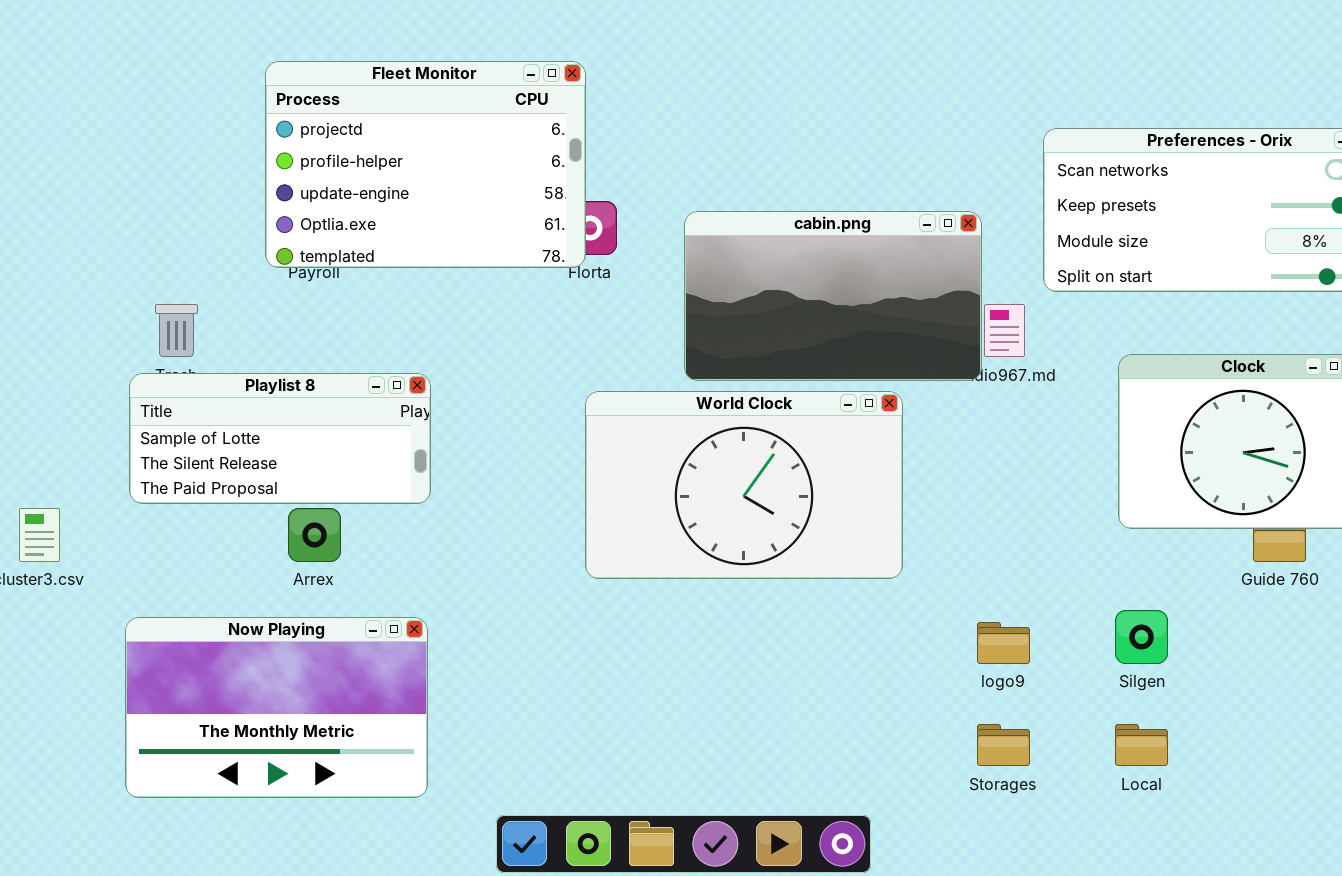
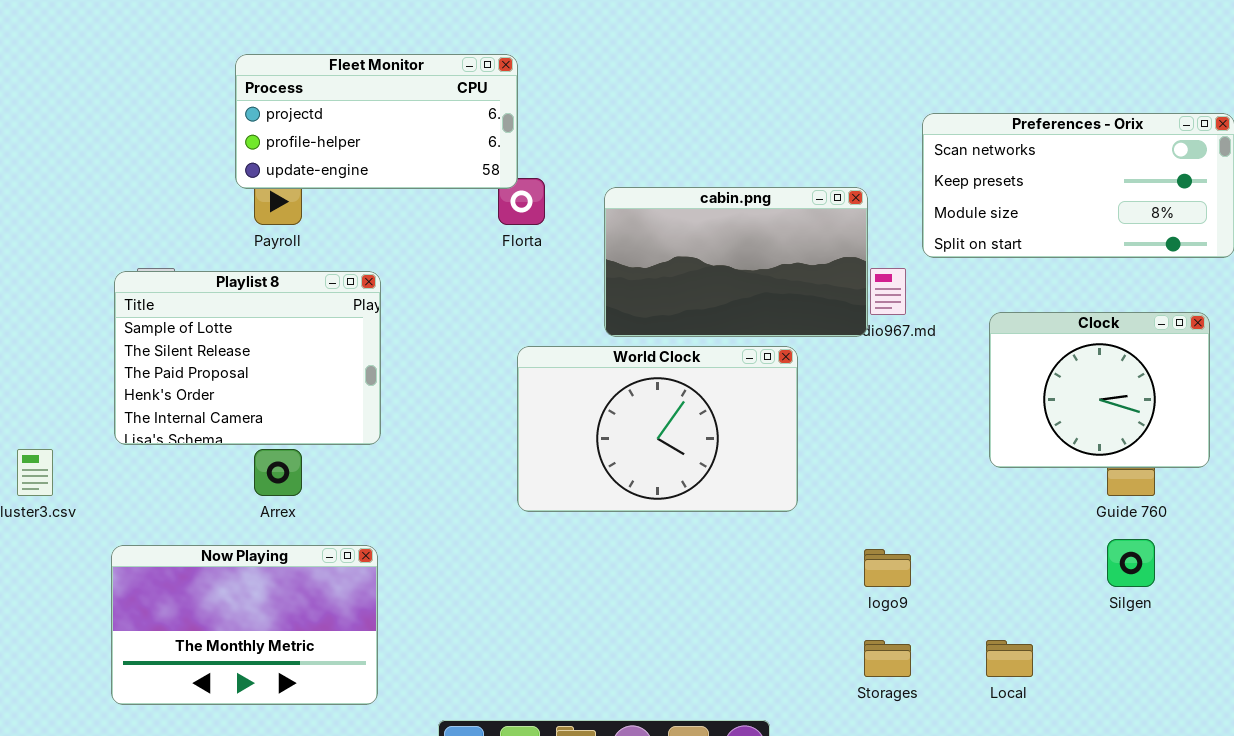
Fleet Monitor: [265,61,586,268] -> [235,54,518,189], resized
Playlist 8: [129,373,431,504] -> [114,271,381,445], resized
Silgen: [1115,610,1168,664] -> [1107,539,1155,587], moved

